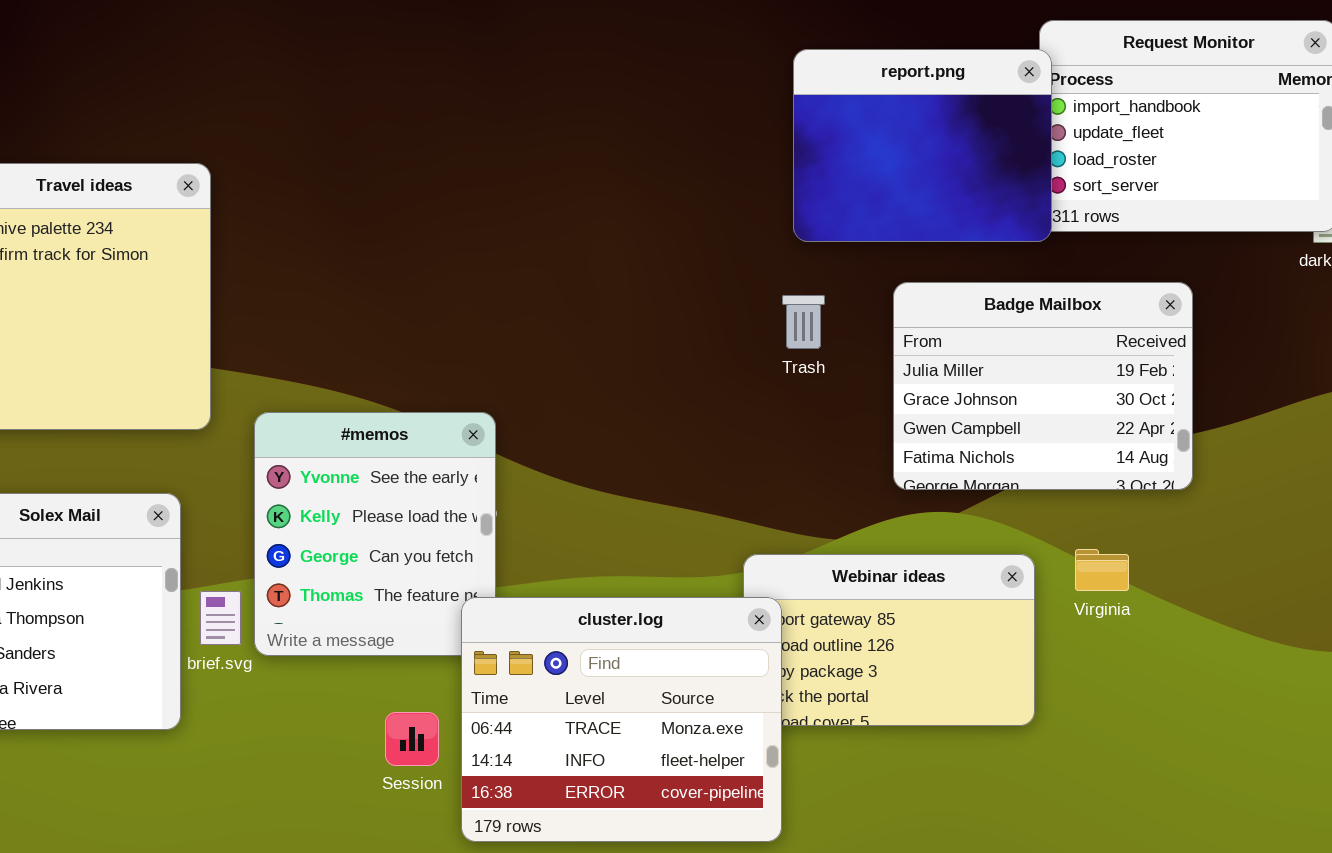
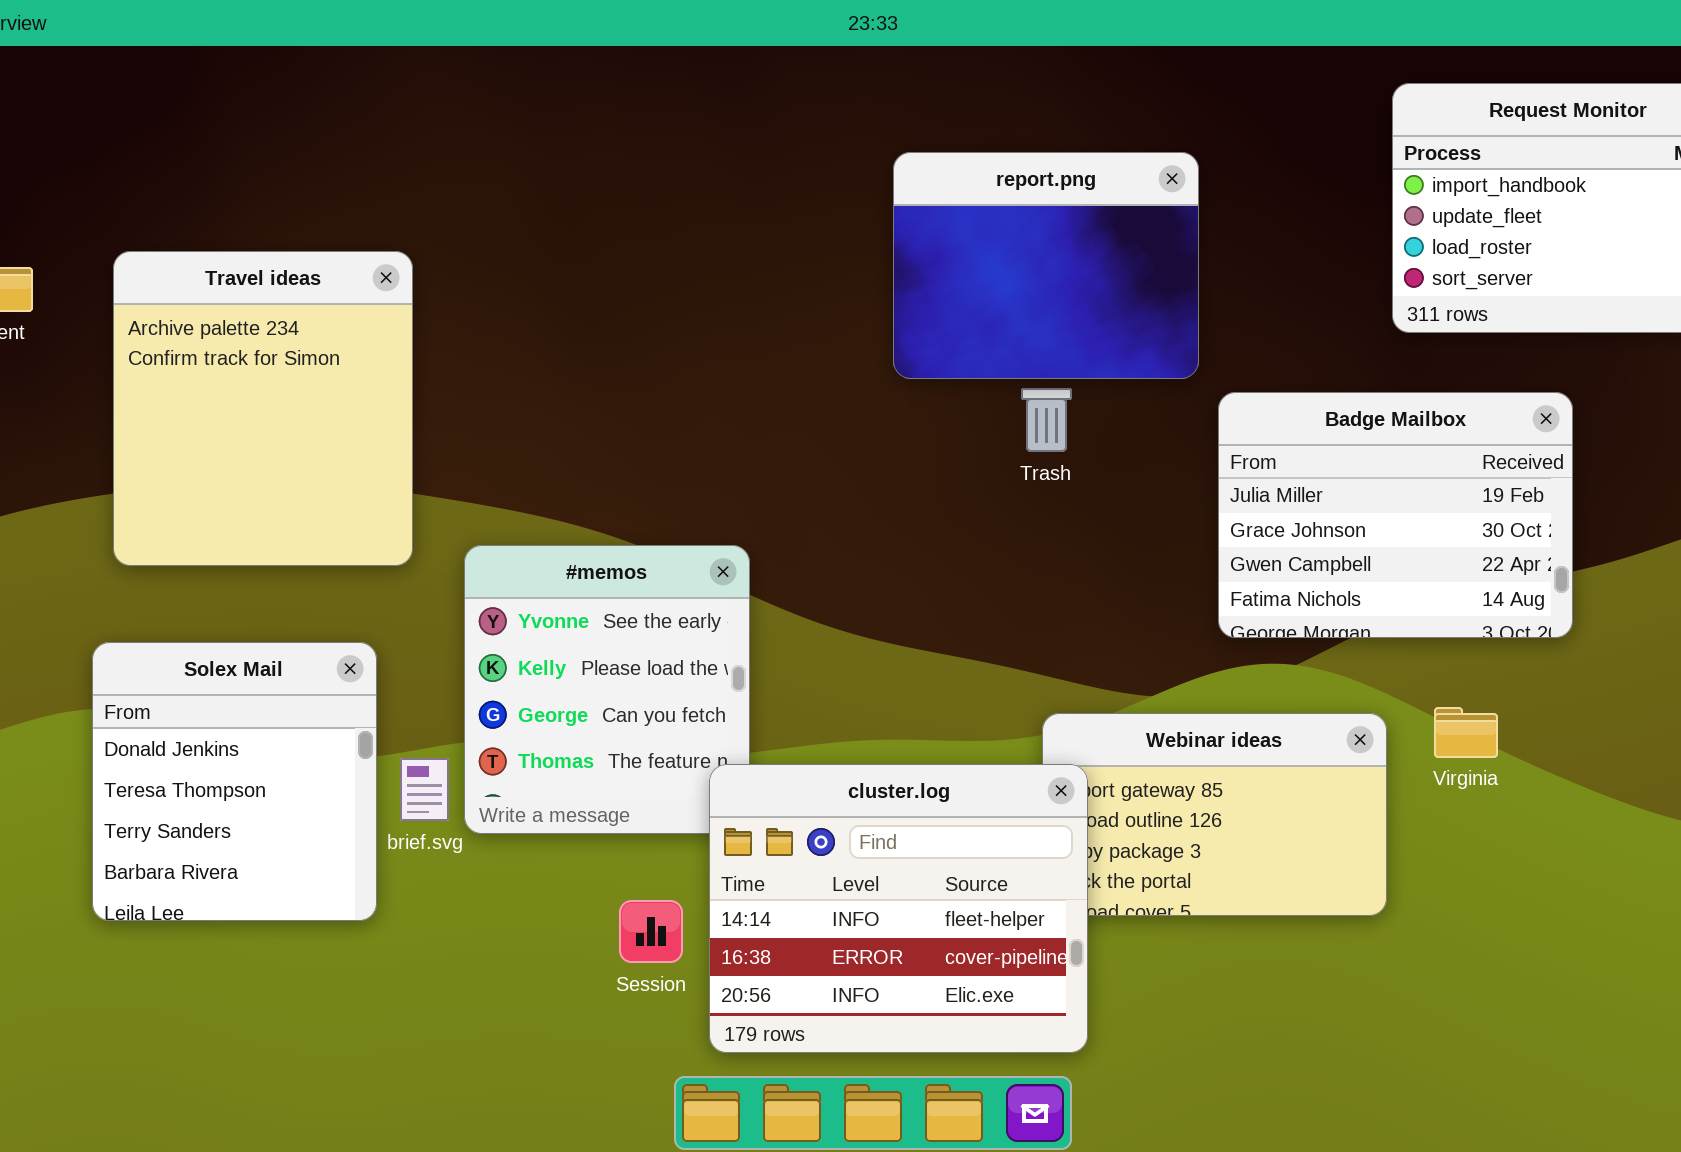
report.png: [793,49,1052,242] -> [893,152,1199,379], moved
Trash: [782,295,825,349] -> [1021,388,1072,452], moved
cluster.log: [461,597,782,842] -> [709,764,1088,1053], scrolled down 1 row

